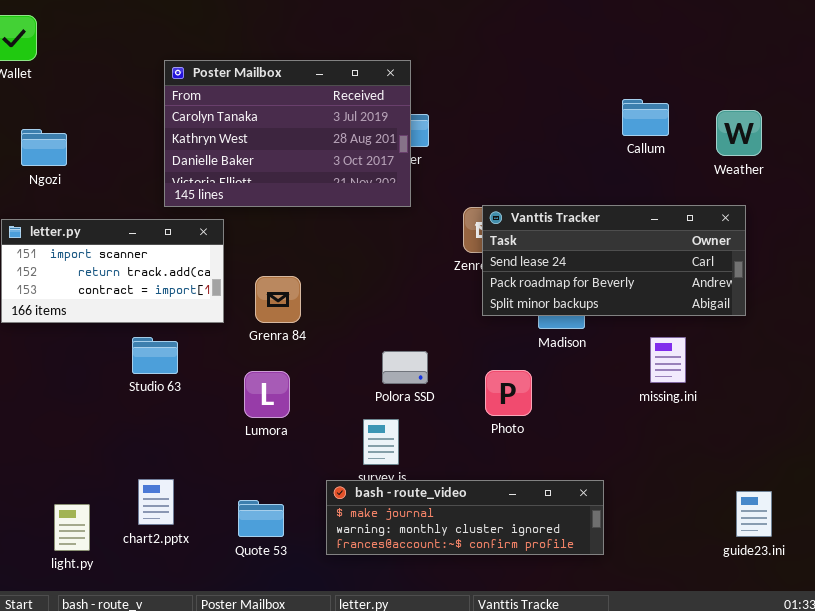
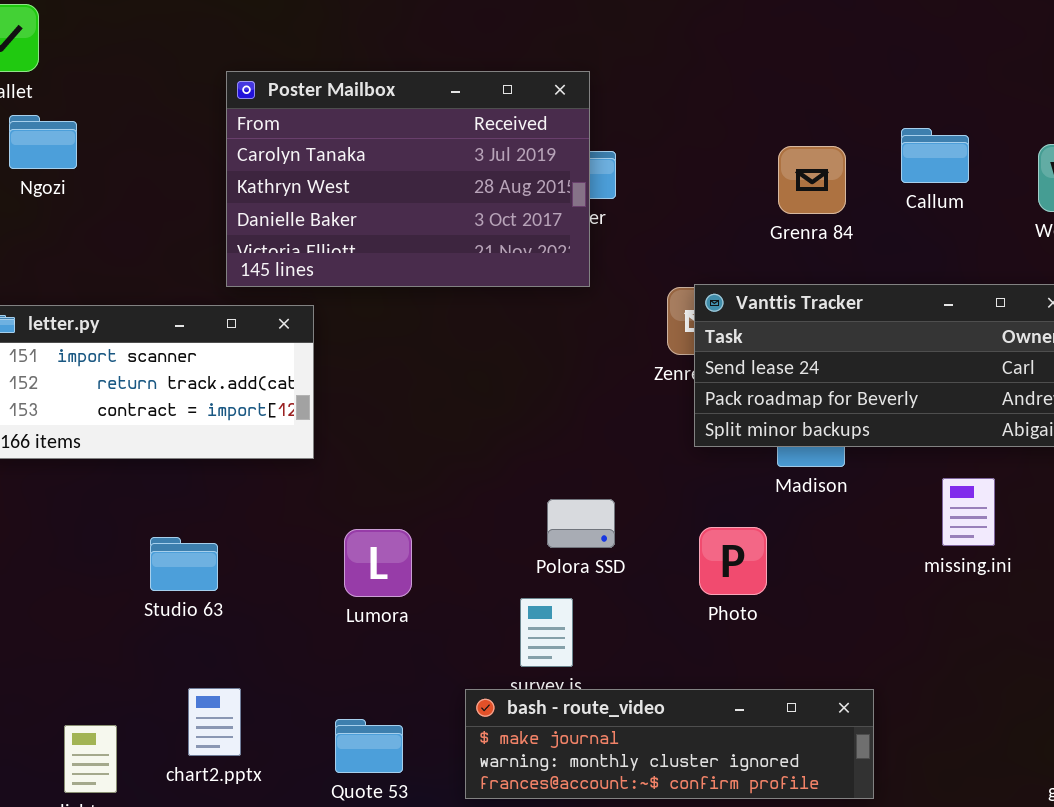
Ngozi: [21,129,67,166] -> [9,115,77,169], moved
Grenra 84: [255,276,301,323] -> [778,146,846,214], moved
Studio 63: [132,337,178,374] -> [150,537,218,591], moved

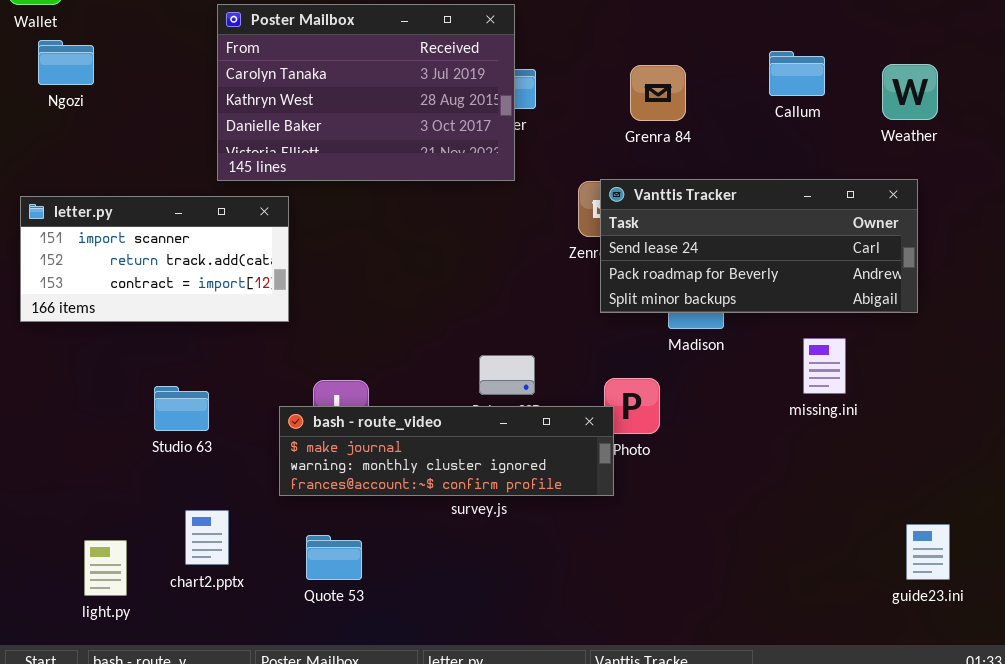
Grenra 84: [778,146,846,214] -> [630,65,686,121], moved
bash - route_video: [465,689,874,799] -> [279,406,614,496], moved

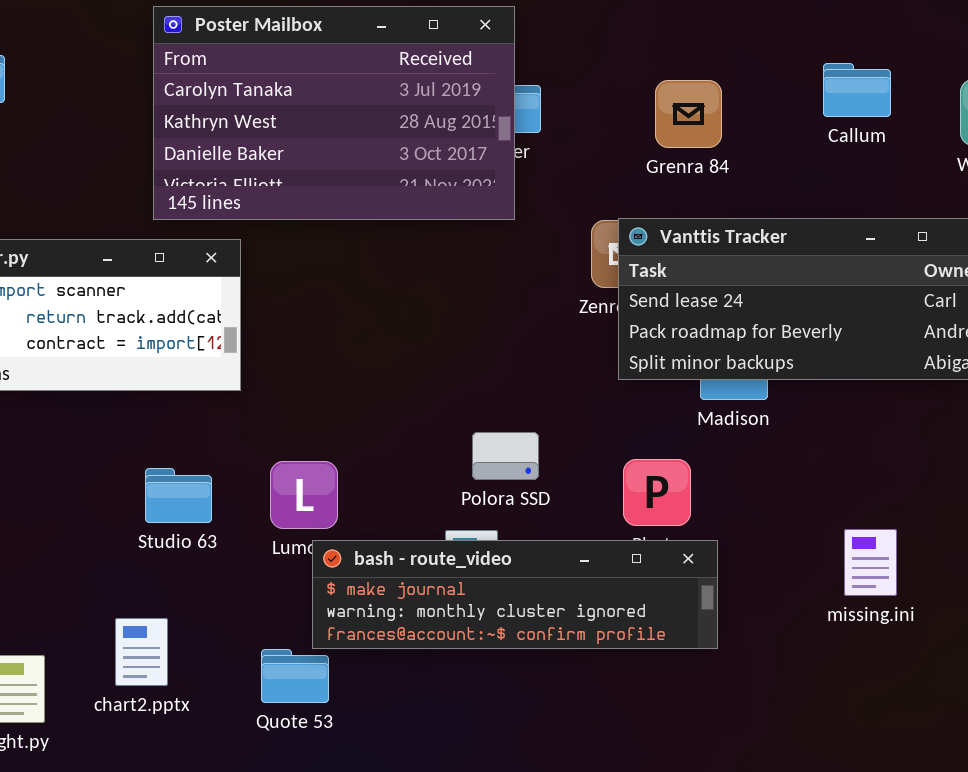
missing.ini: [803,338,846,394] -> [844,529,897,596], moved
Studio 63: [154,386,209,431] -> [145,468,212,523], moved
bash - route_video: [279,406,614,496] -> [312,540,718,649], moved

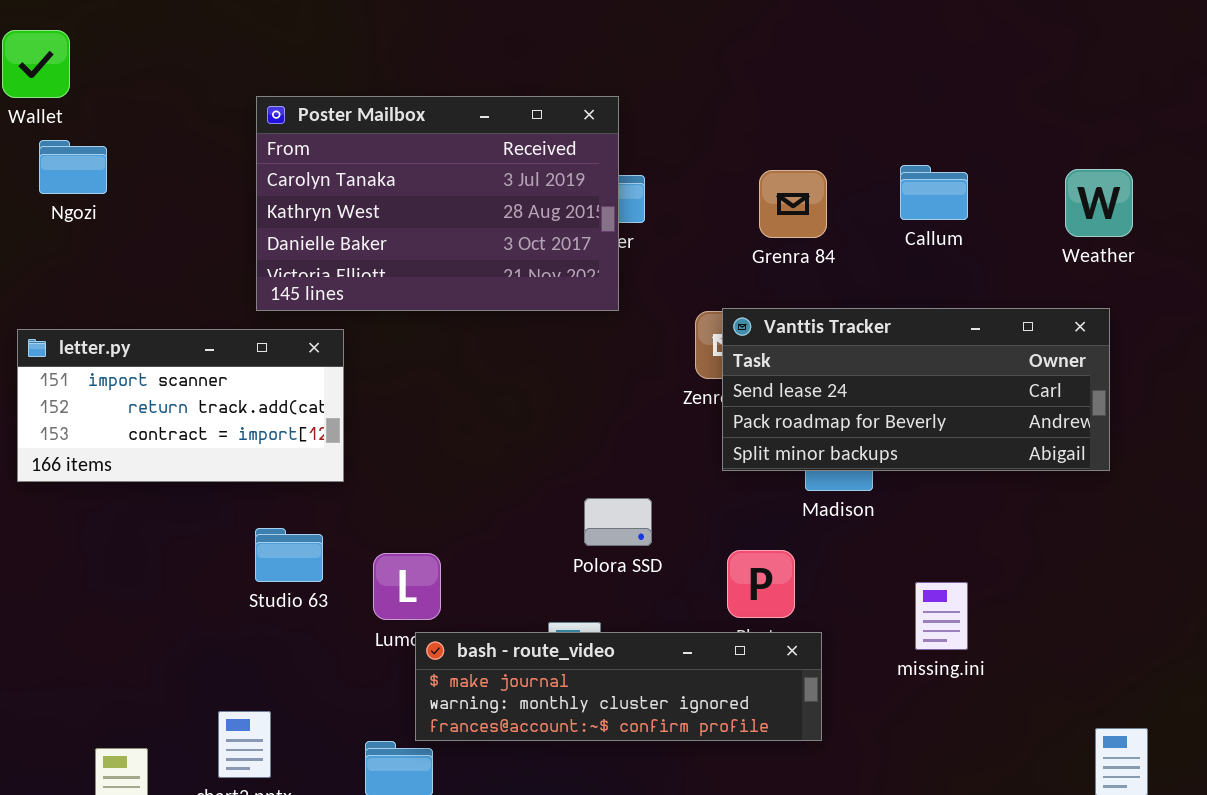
Callum: [823,63,891,117] -> [900,165,968,220], moved
Polora SSD: [472,432,539,480] -> [584,498,652,546], moved
Studio 63: [145,468,212,523] -> [255,528,323,582], moved
missing.ini: [844,529,897,596] -> [915,582,968,650], moved

